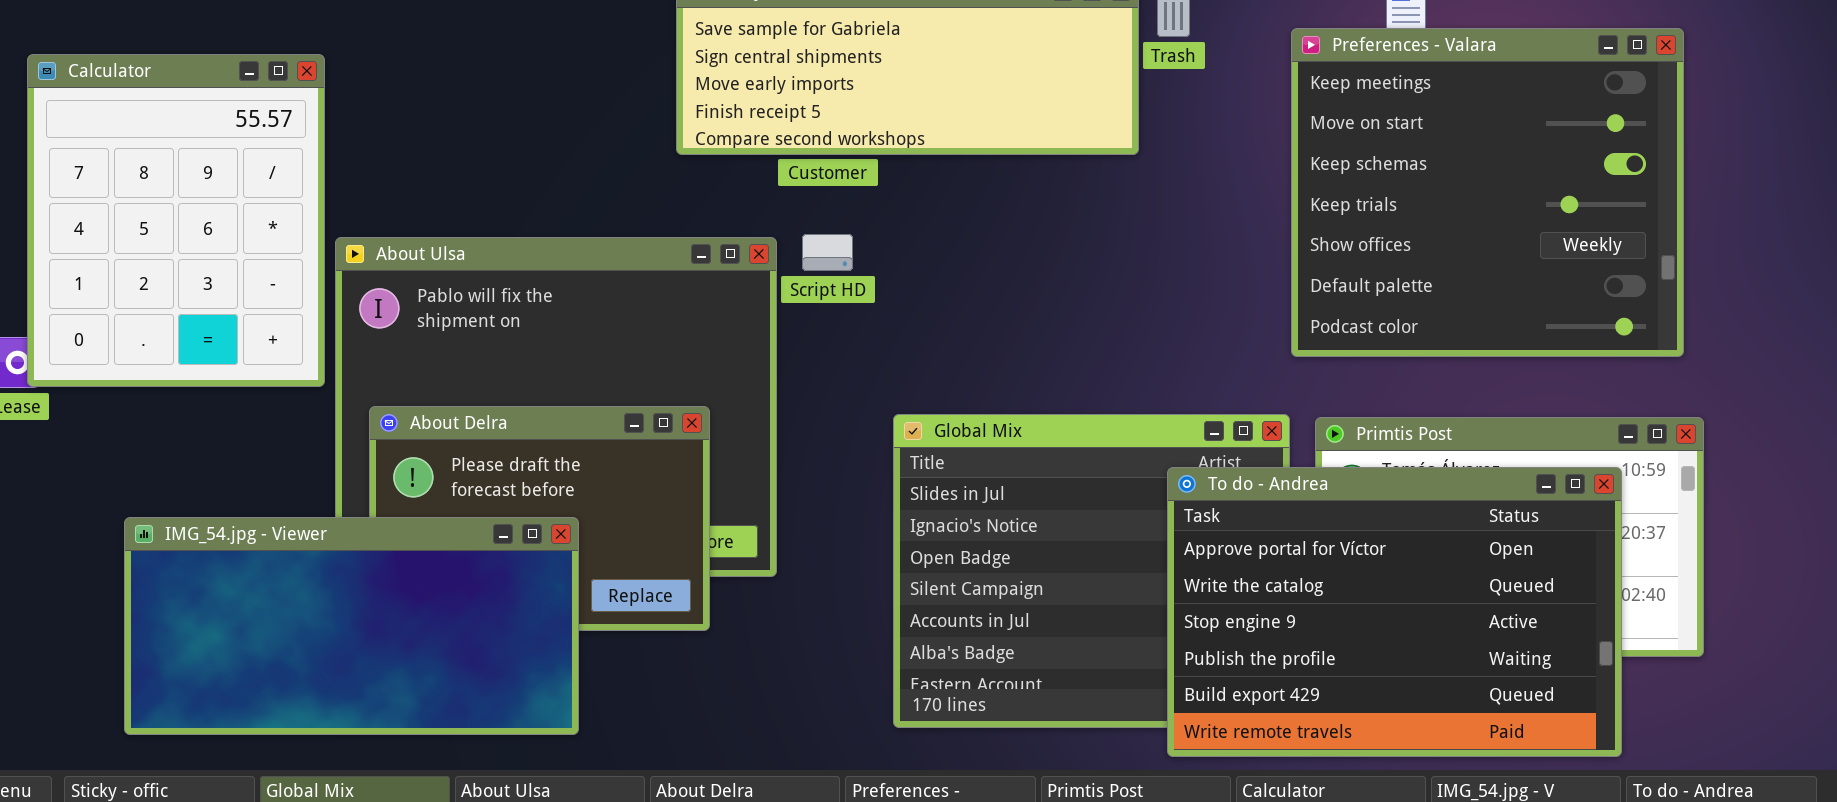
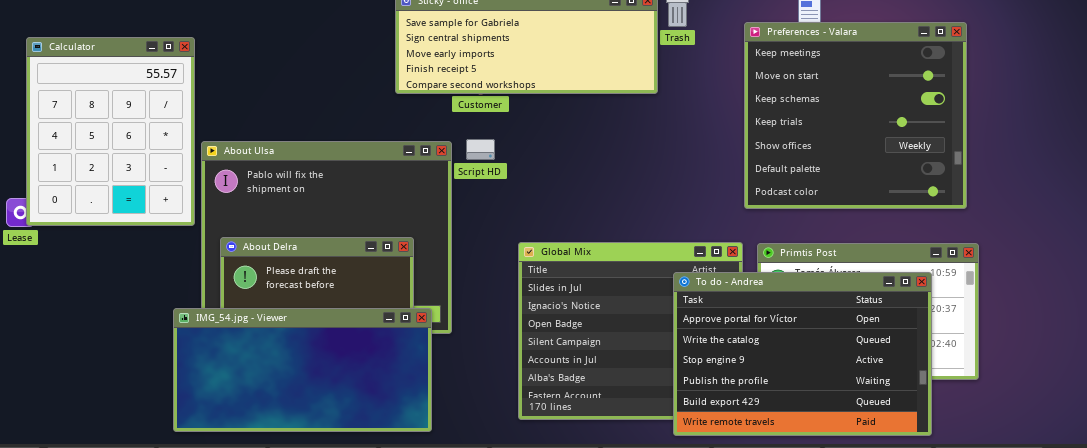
IMG_54.jpg - Viewer: [124,517,579,735] -> [173,308,432,432], moved

